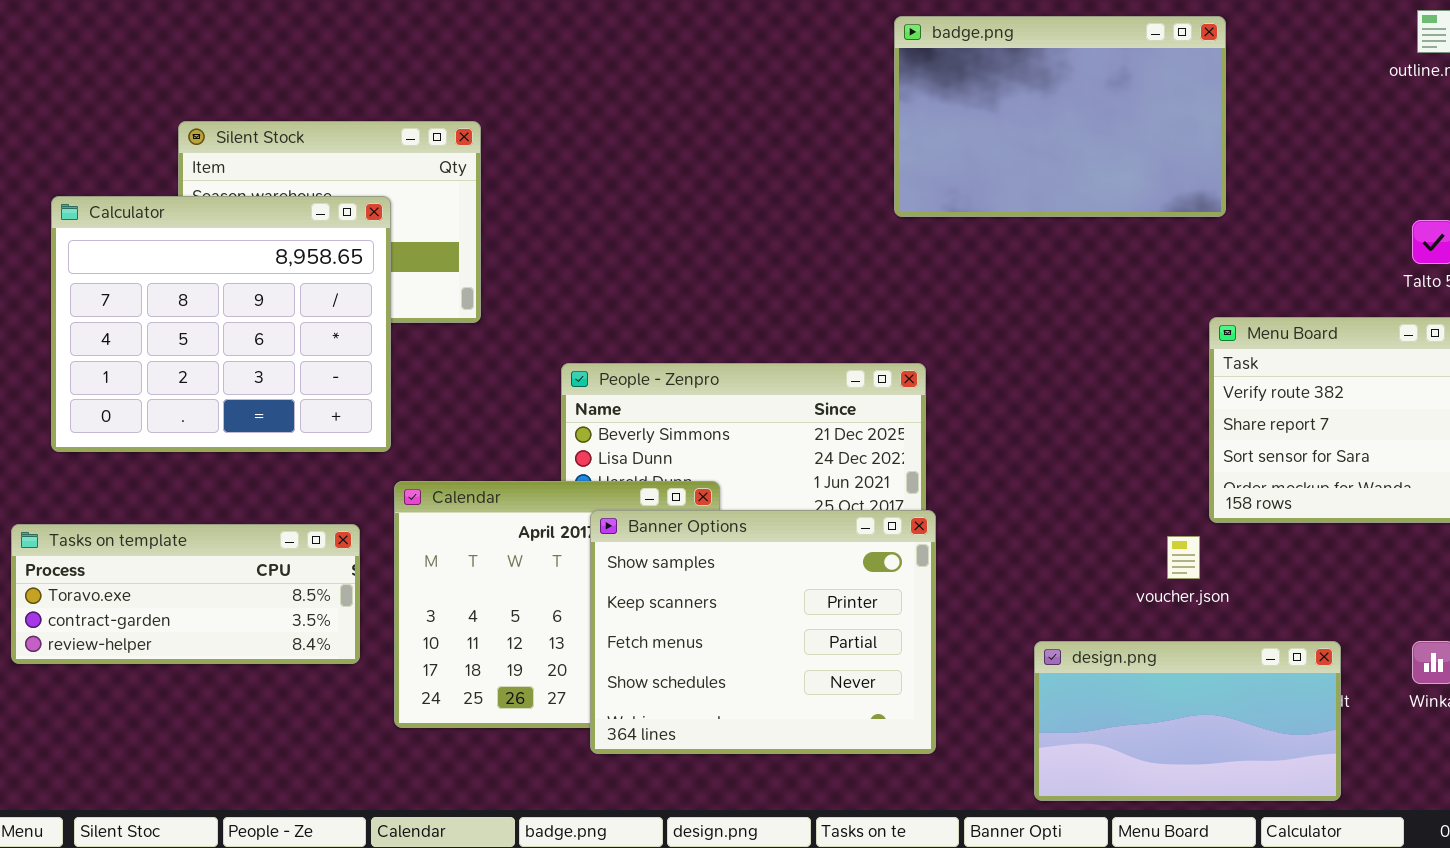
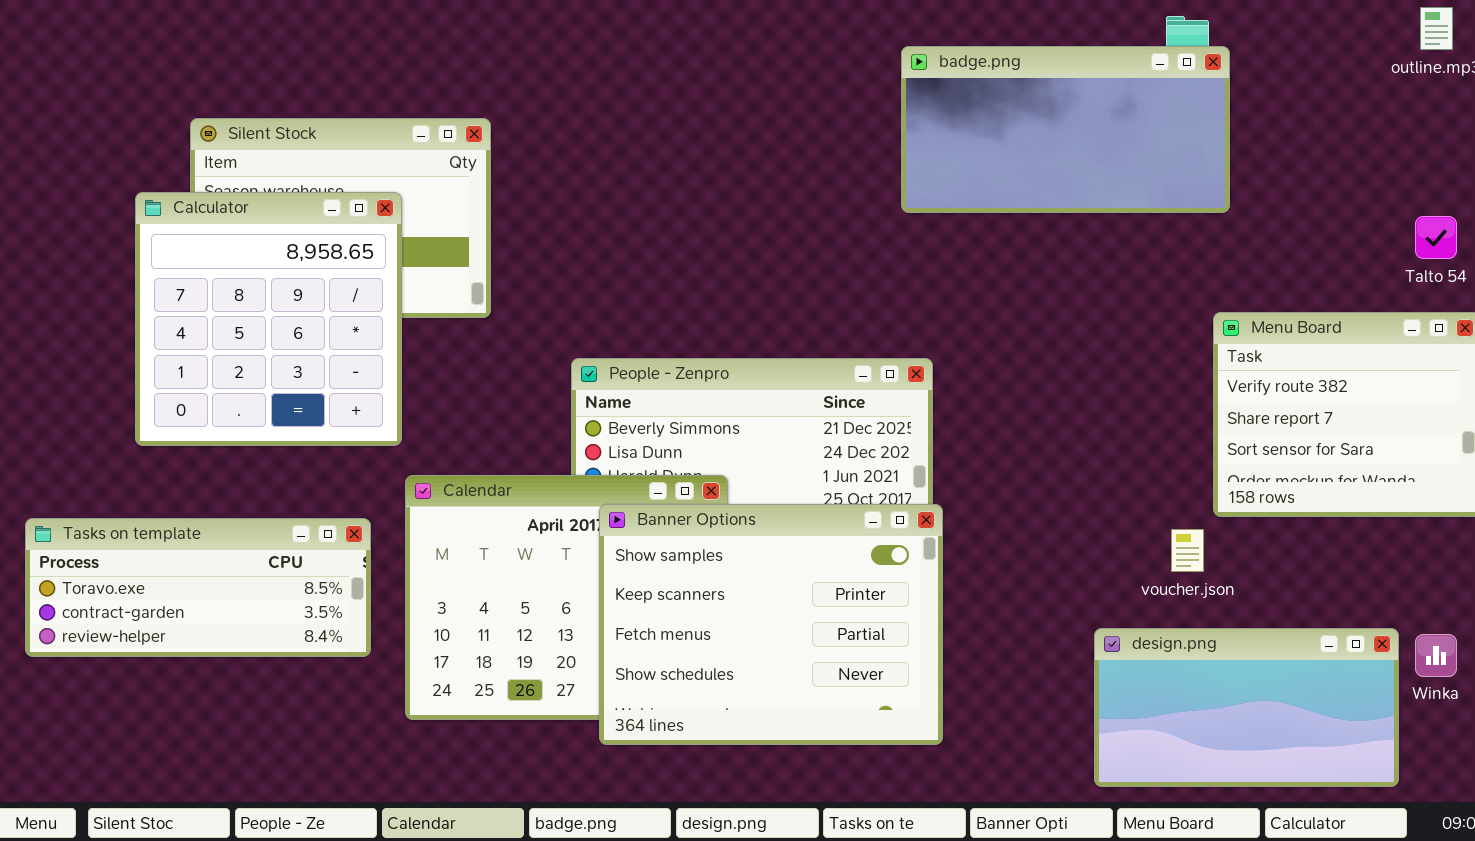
badge.png: [894,16,1226,217] -> [901,46,1230,213], resized
Calculator: [51,196,391,452] -> [135,192,402,446], resized
design.png: [1034,641,1341,801] -> [1094,628,1399,787], moved

